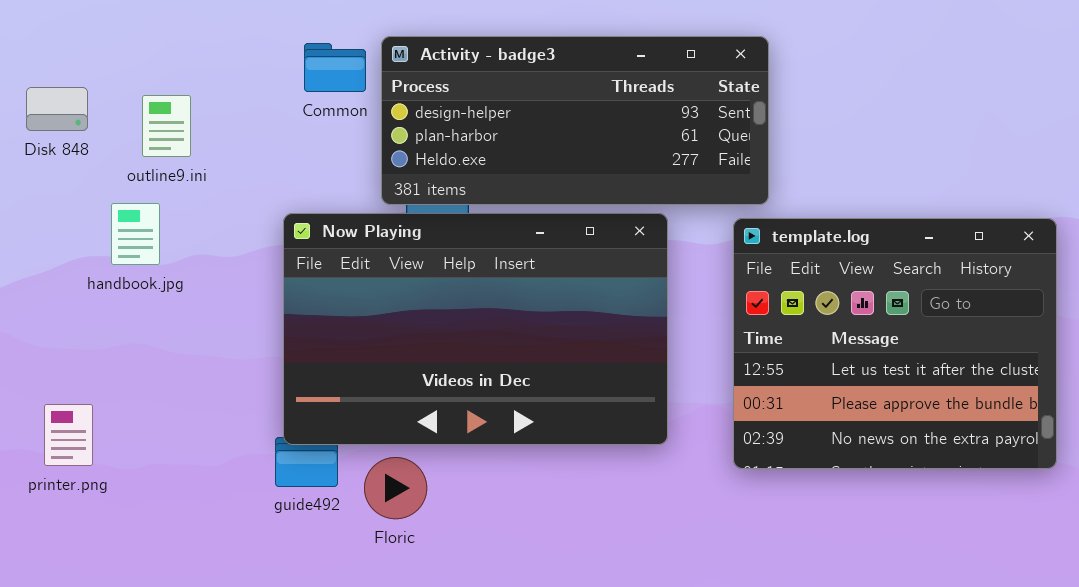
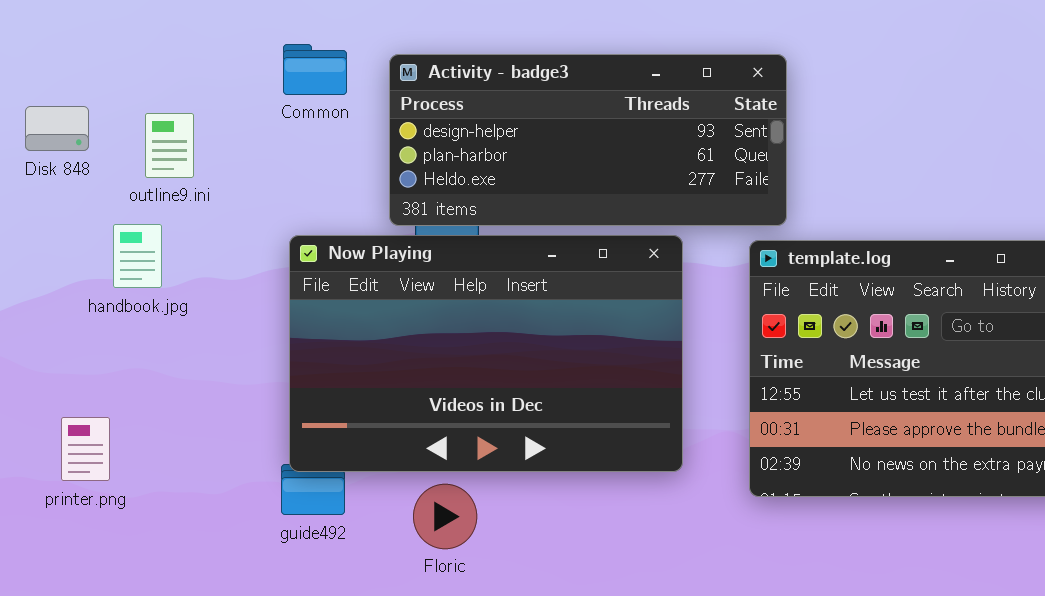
Common: [304,43,366,92] -> [283,44,347,95], moved
printer.png: [44,404,93,466] -> [61,417,110,481], moved
Floric: [364,457,427,519] -> [413,484,477,549], moved

